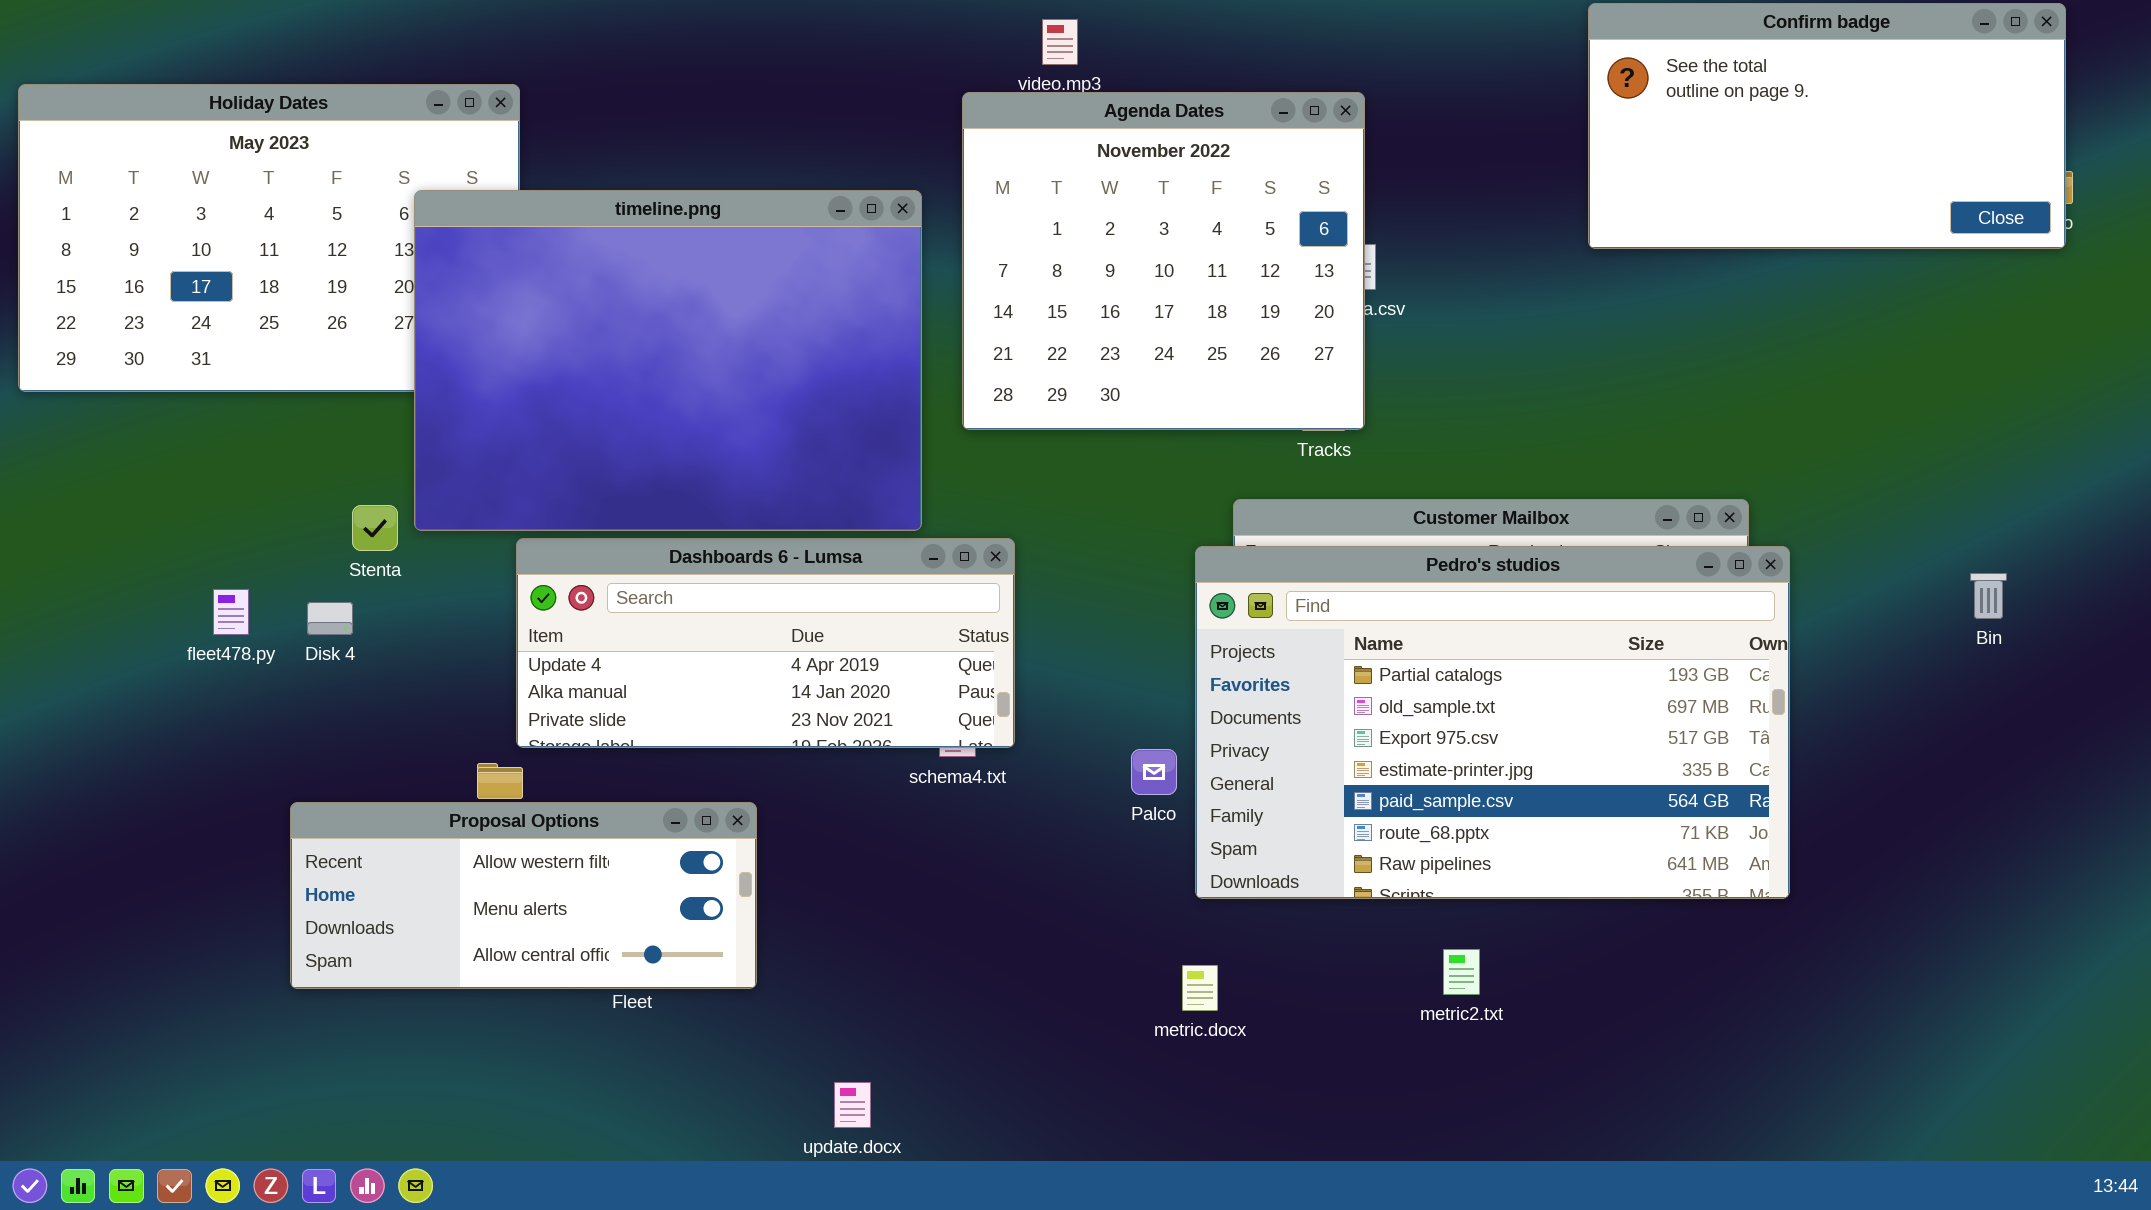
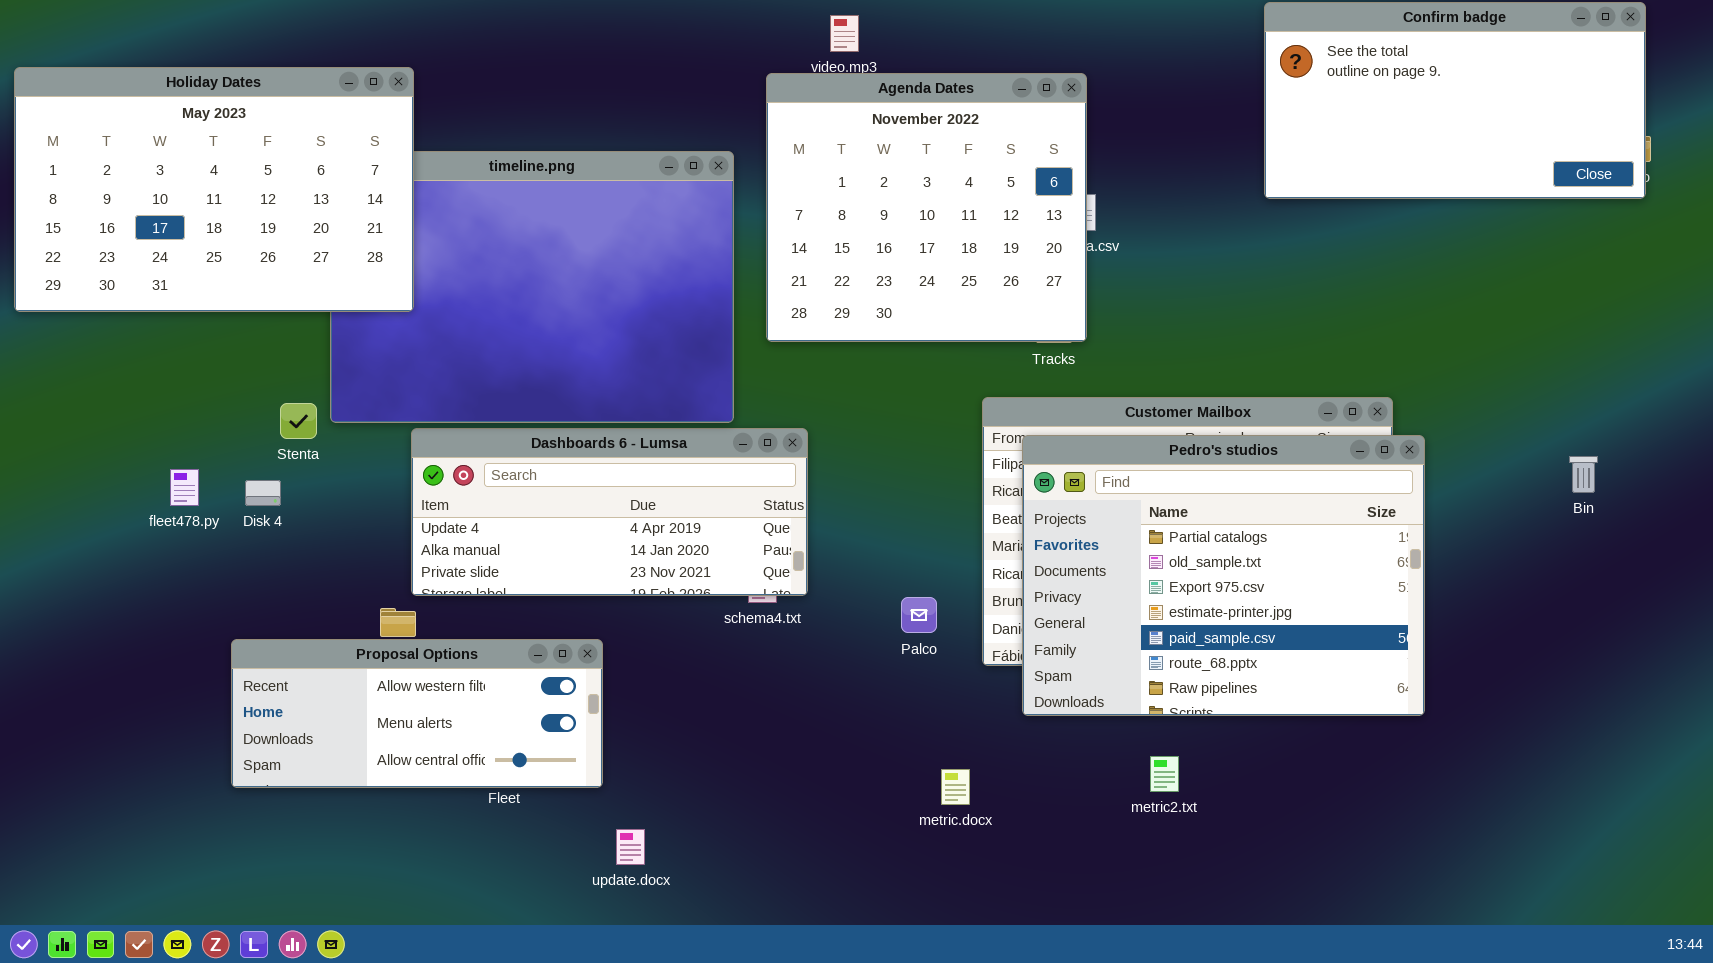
Holiday Dates: [18,84,520,392] -> [14,67,414,312], raised
Pedro's studios: [1195,546,1790,899] -> [1022,435,1425,716], resized
update.docx: [834,1082,871,1128] -> [616,829,645,865], moved

